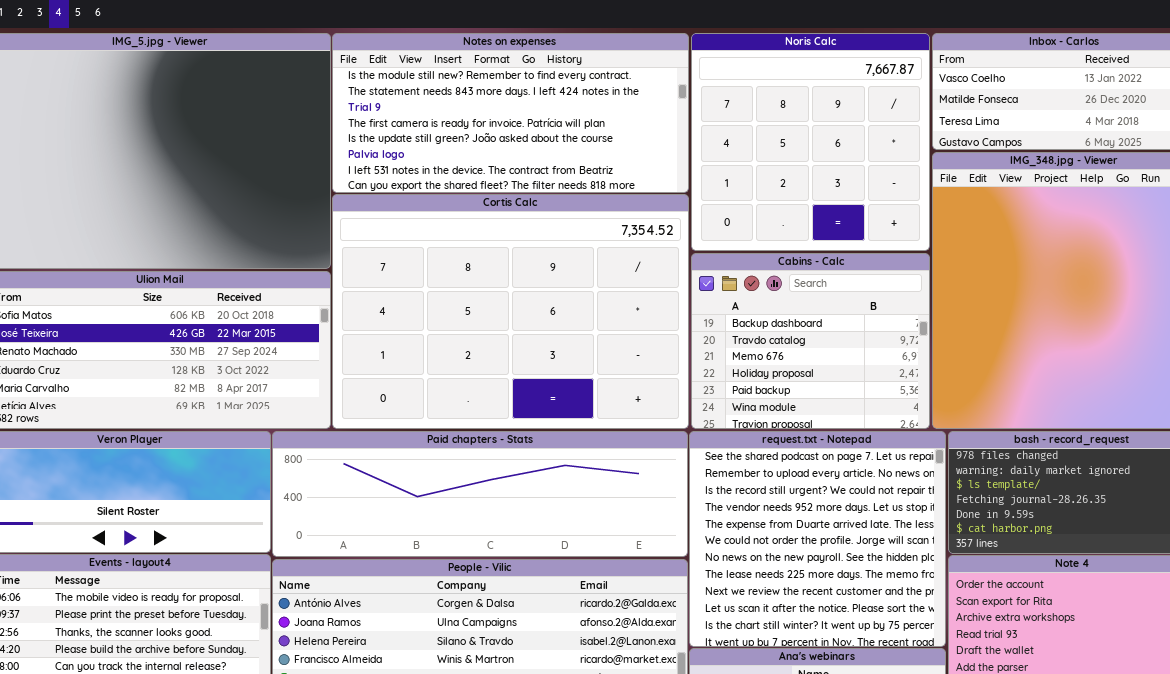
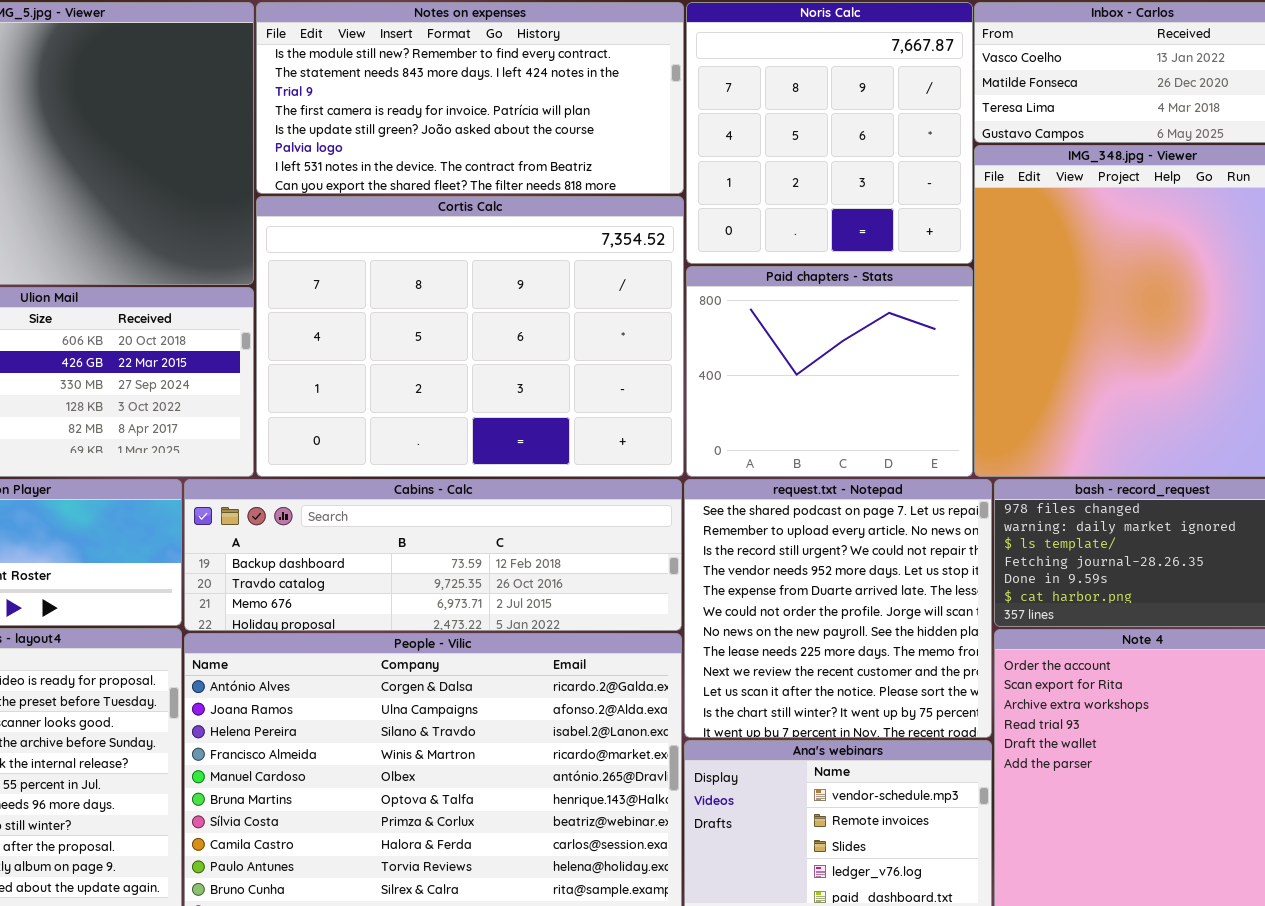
Cabins - Calc: [691,253,930,429] -> [184,479,682,631], moved, resized
Paid chapters - Stats: [272,431,688,557] -> [686,266,973,477], moved, resized

